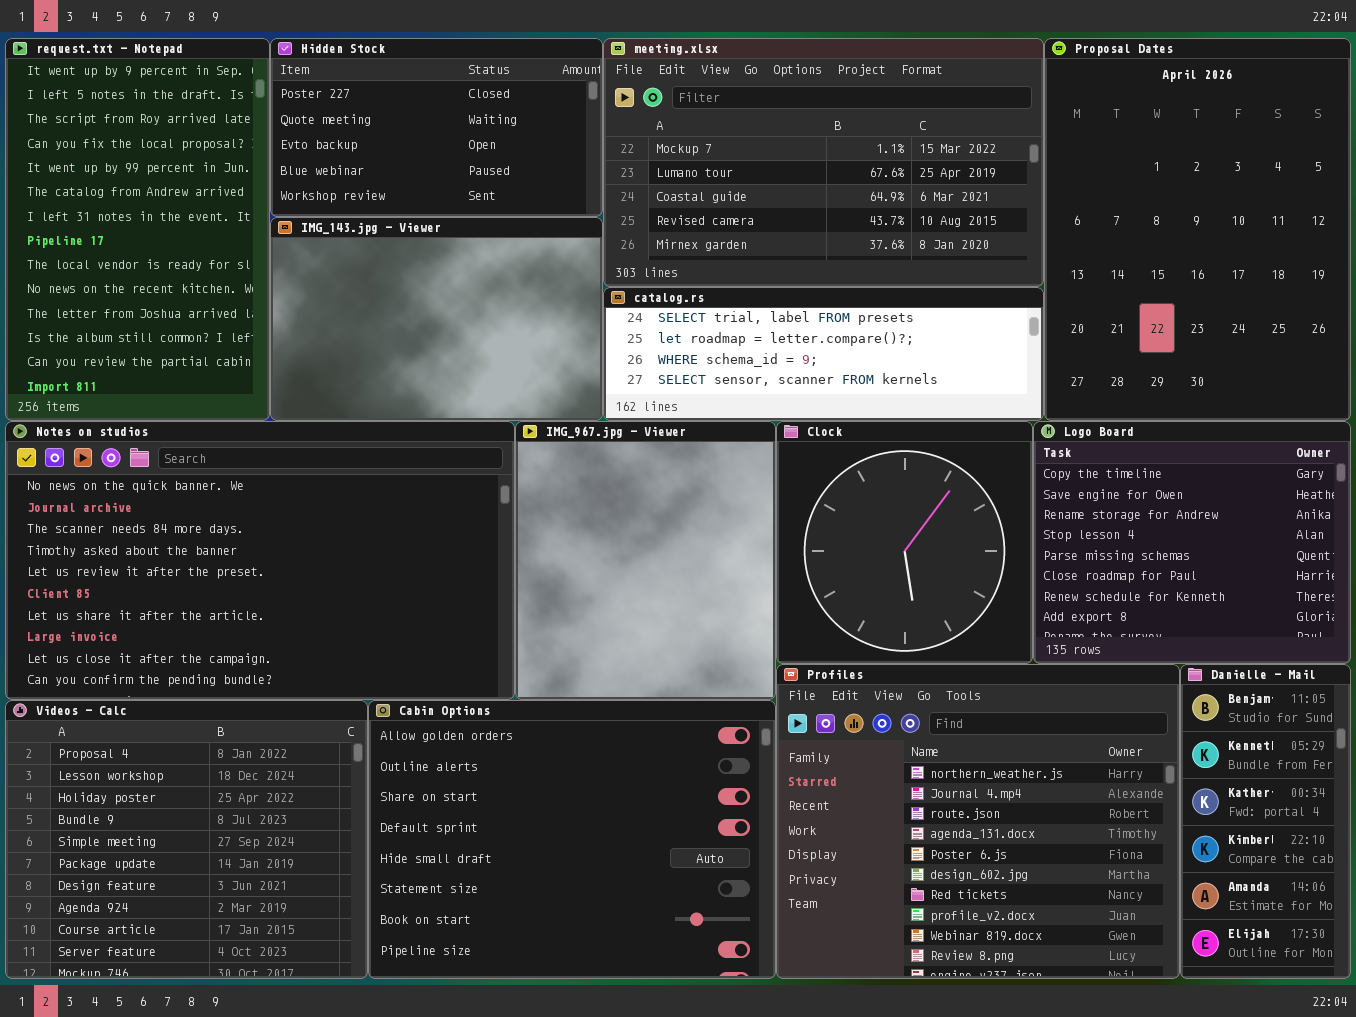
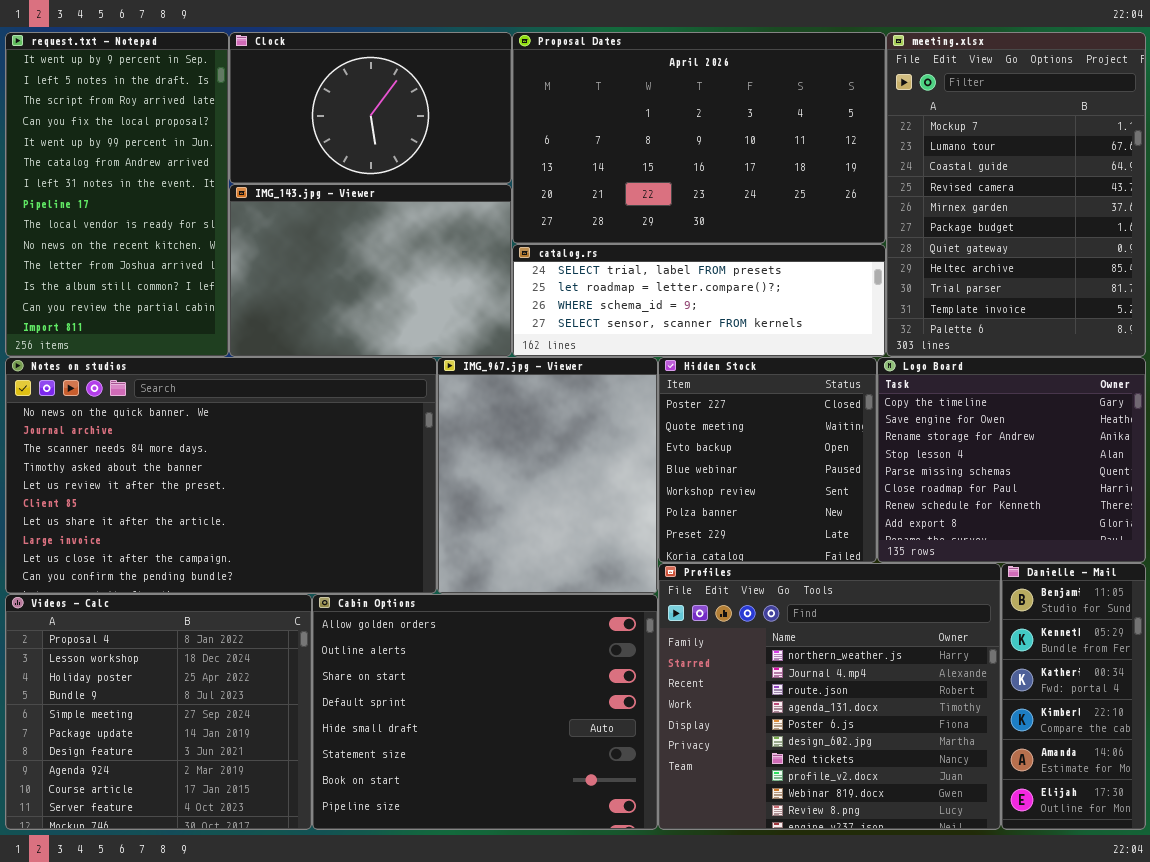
Hidden Stock: [270,38,603,217] -> [658,357,877,563], moved, resized
meeting.xlsx: [603,38,1044,287] -> [886,32,1146,357], moved, resized
Proposal Dates: [1044,38,1351,421] -> [512,32,886,244], moved, resized
Clock: [776,421,1033,664] -> [229,32,512,184], moved, resized

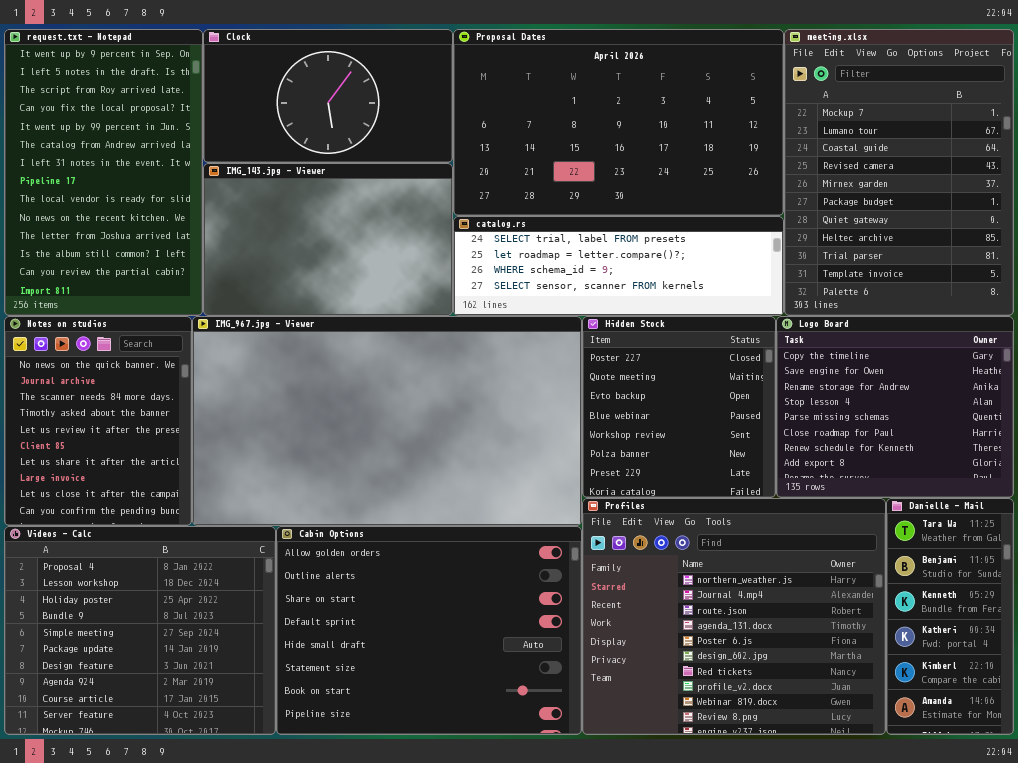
Notes on studios: [5,357,437,594] -> [4,316,192,526], resized
IMG_967.jpg - Viewer: [437,357,658,594] -> [192,316,582,526], resized
Danielle - Mail: [1001,563,1146,830] -> [886,498,1014,735], scrolled up 1 row

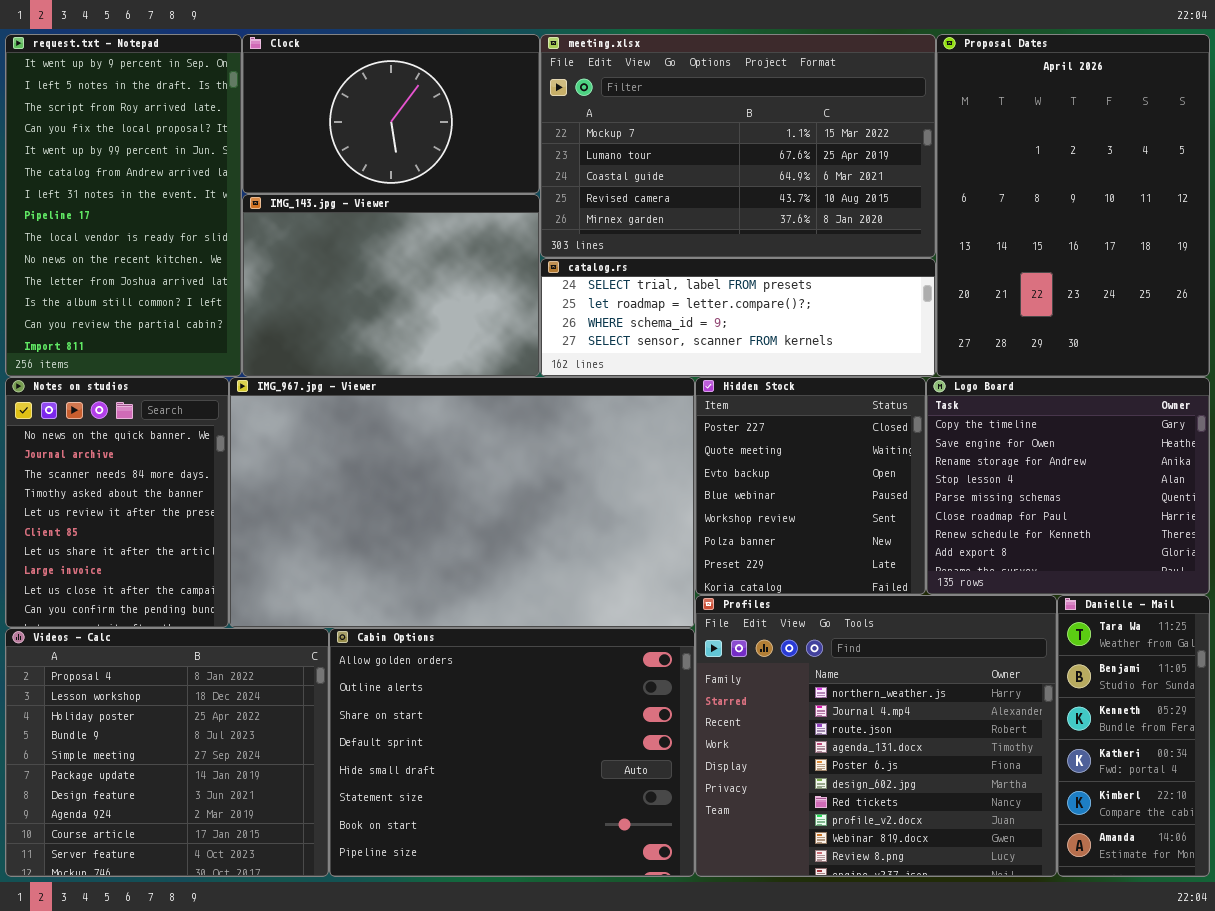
Proposal Dates: [453,29,784,216] -> [936,34,1210,377], moved, resized
meeting.xlsx: [784,29,1014,316] -> [540,34,936,258], moved, resized

